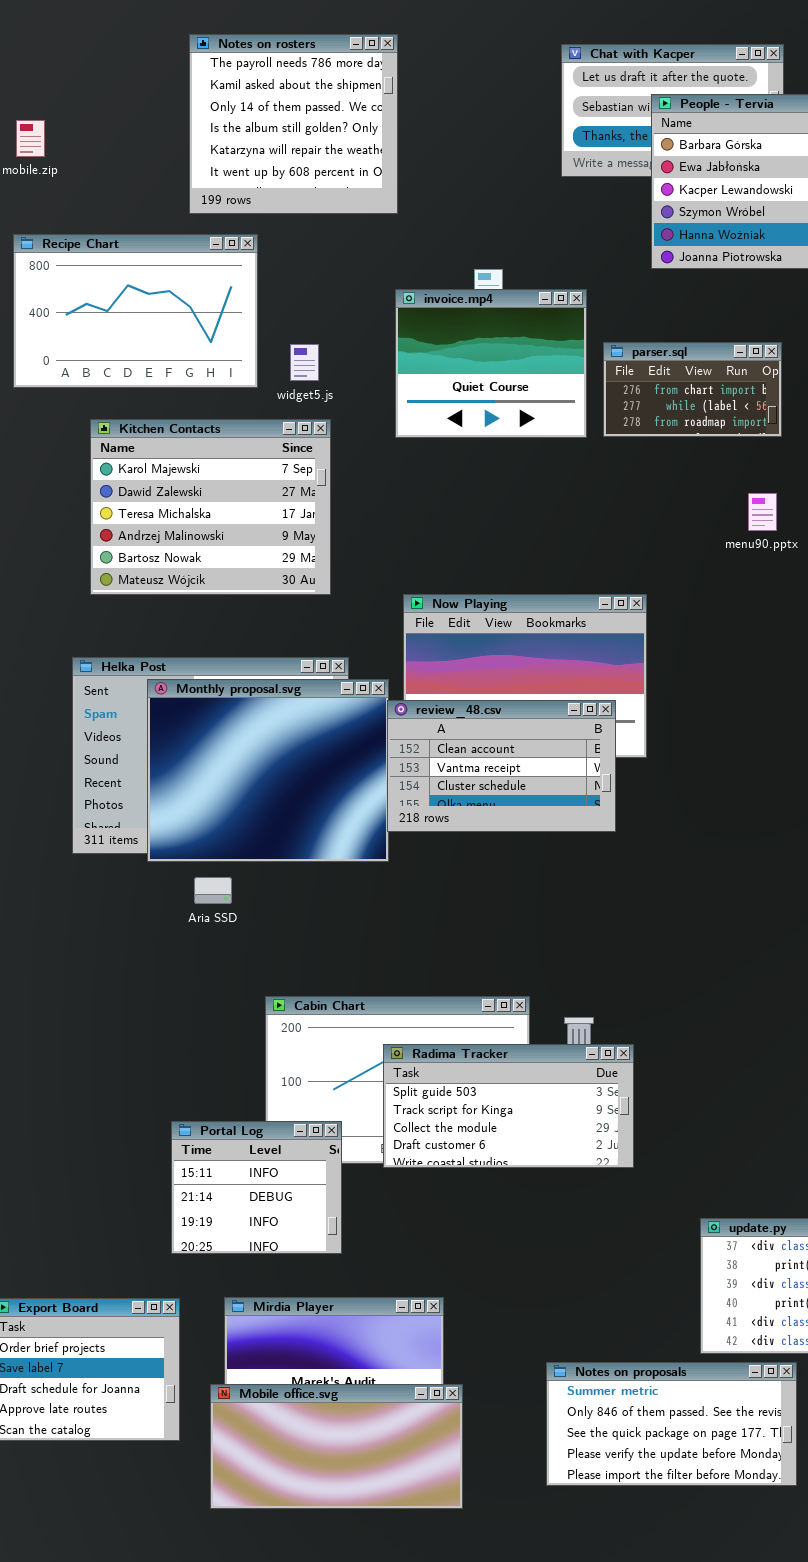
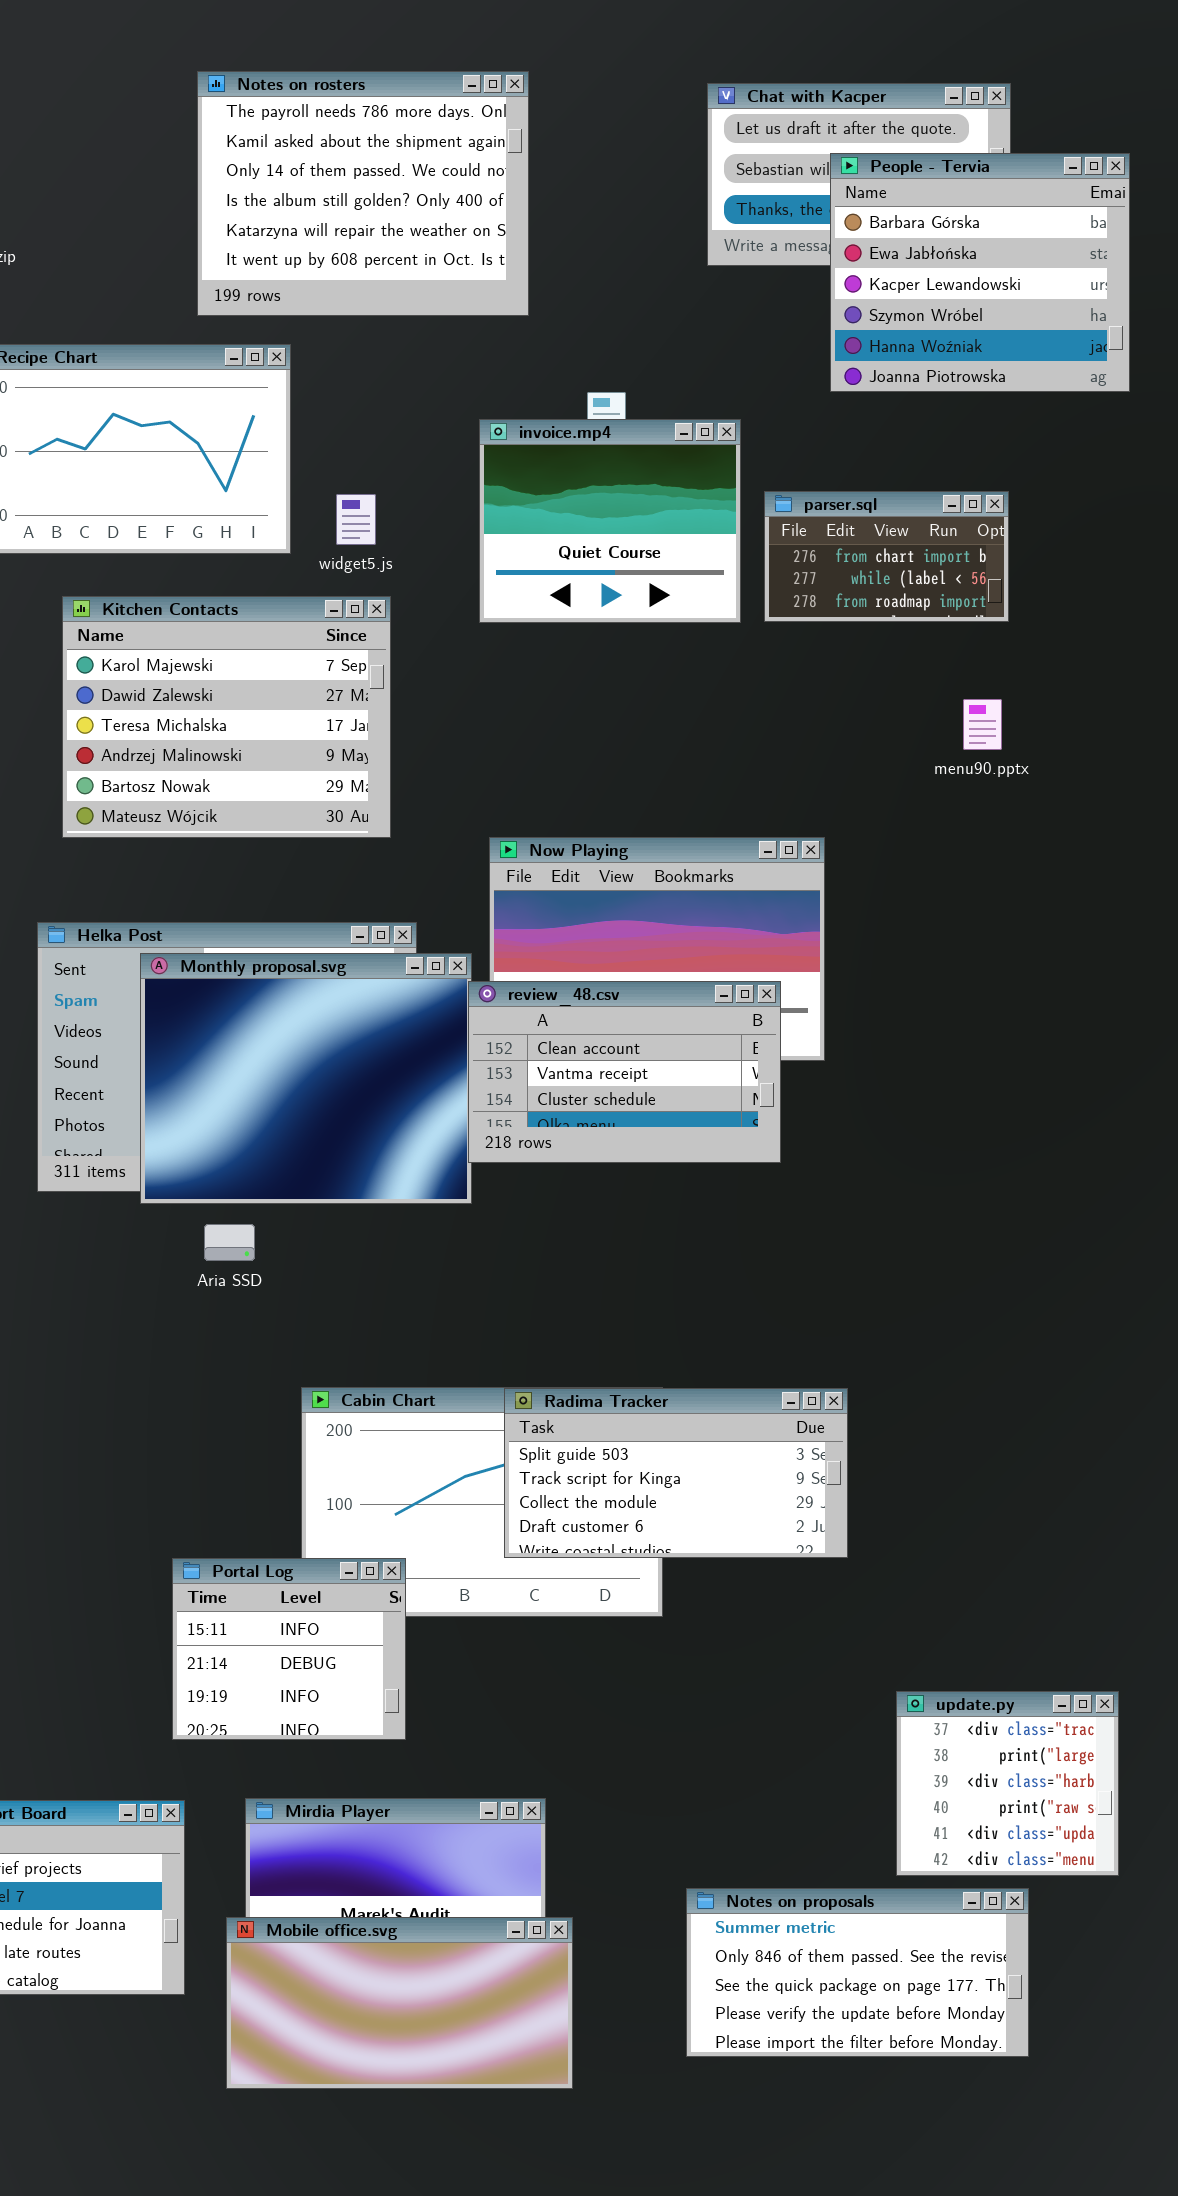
Notes on rosters: [189,34,398,214] -> [197,71,529,316], resized
Radima Tracker: [383,1044,634,1168] -> [504,1388,848,1558], moved

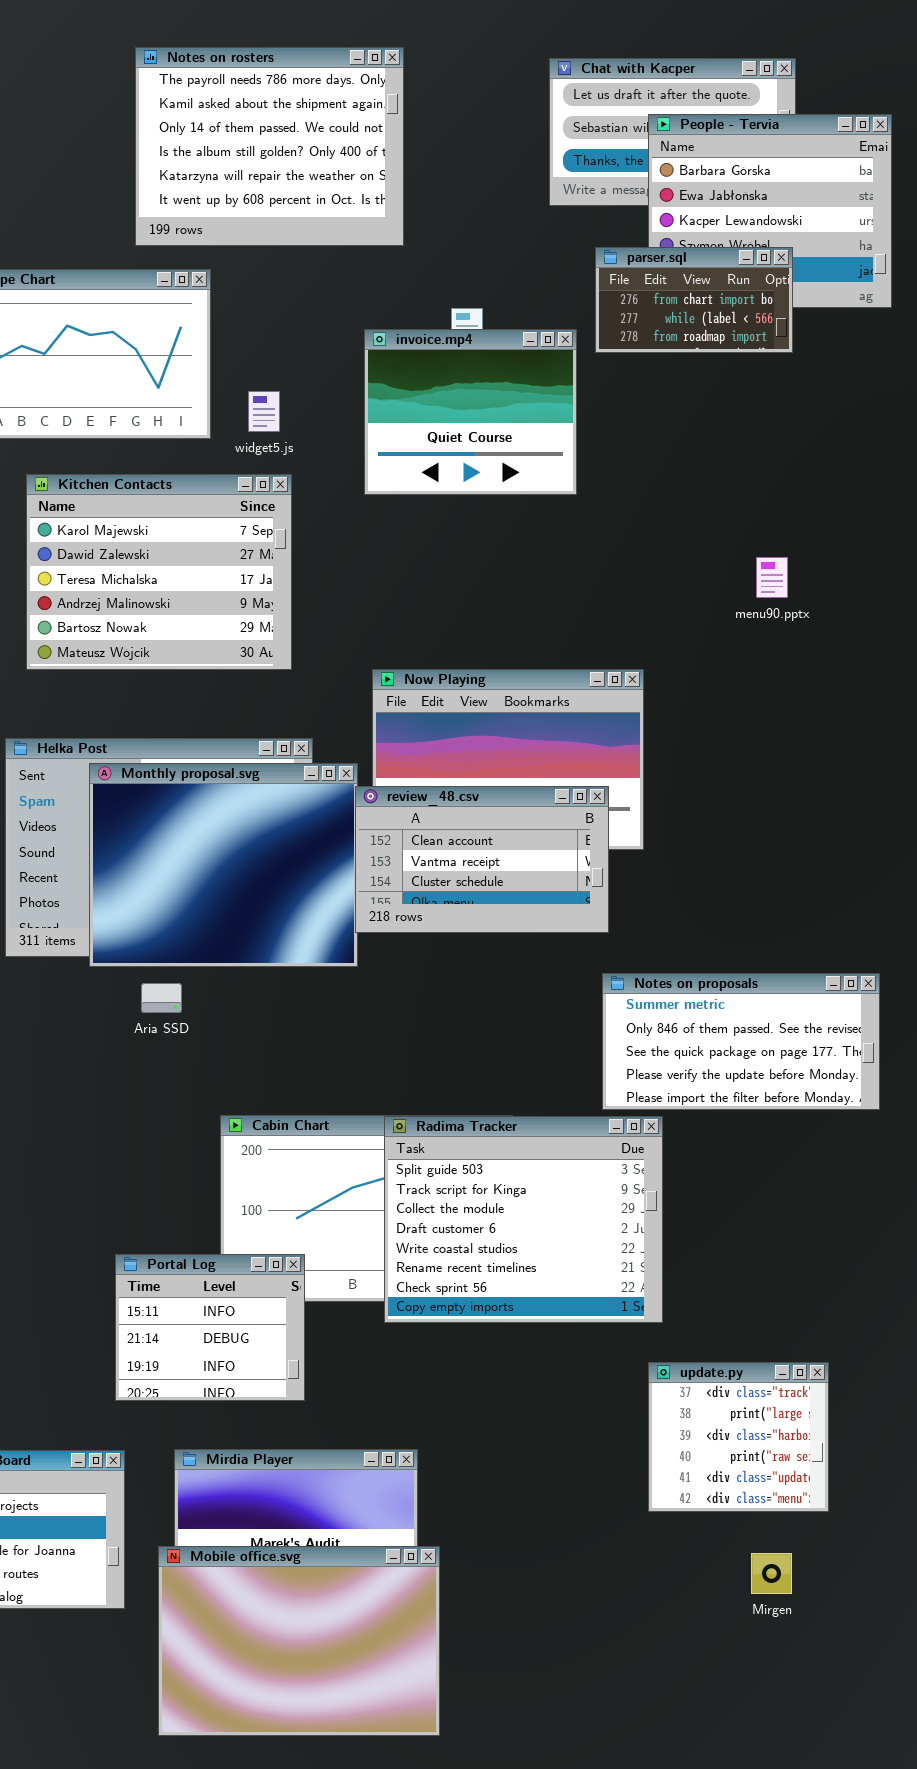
parser.sql: [764,491,1009,622] -> [595,247,793,353], moved
Radima Tracker: [504,1388,848,1558] -> [384,1116,663,1323], resized
update.py: [896,1691,1119,1876] -> [648,1362,829,1512], moved
Notes on proposals: [686,1888,1029,2057] -> [602,973,880,1110], moved
Mobile office.svg: [226,1917,573,2089] -> [158,1546,440,1736], resized

